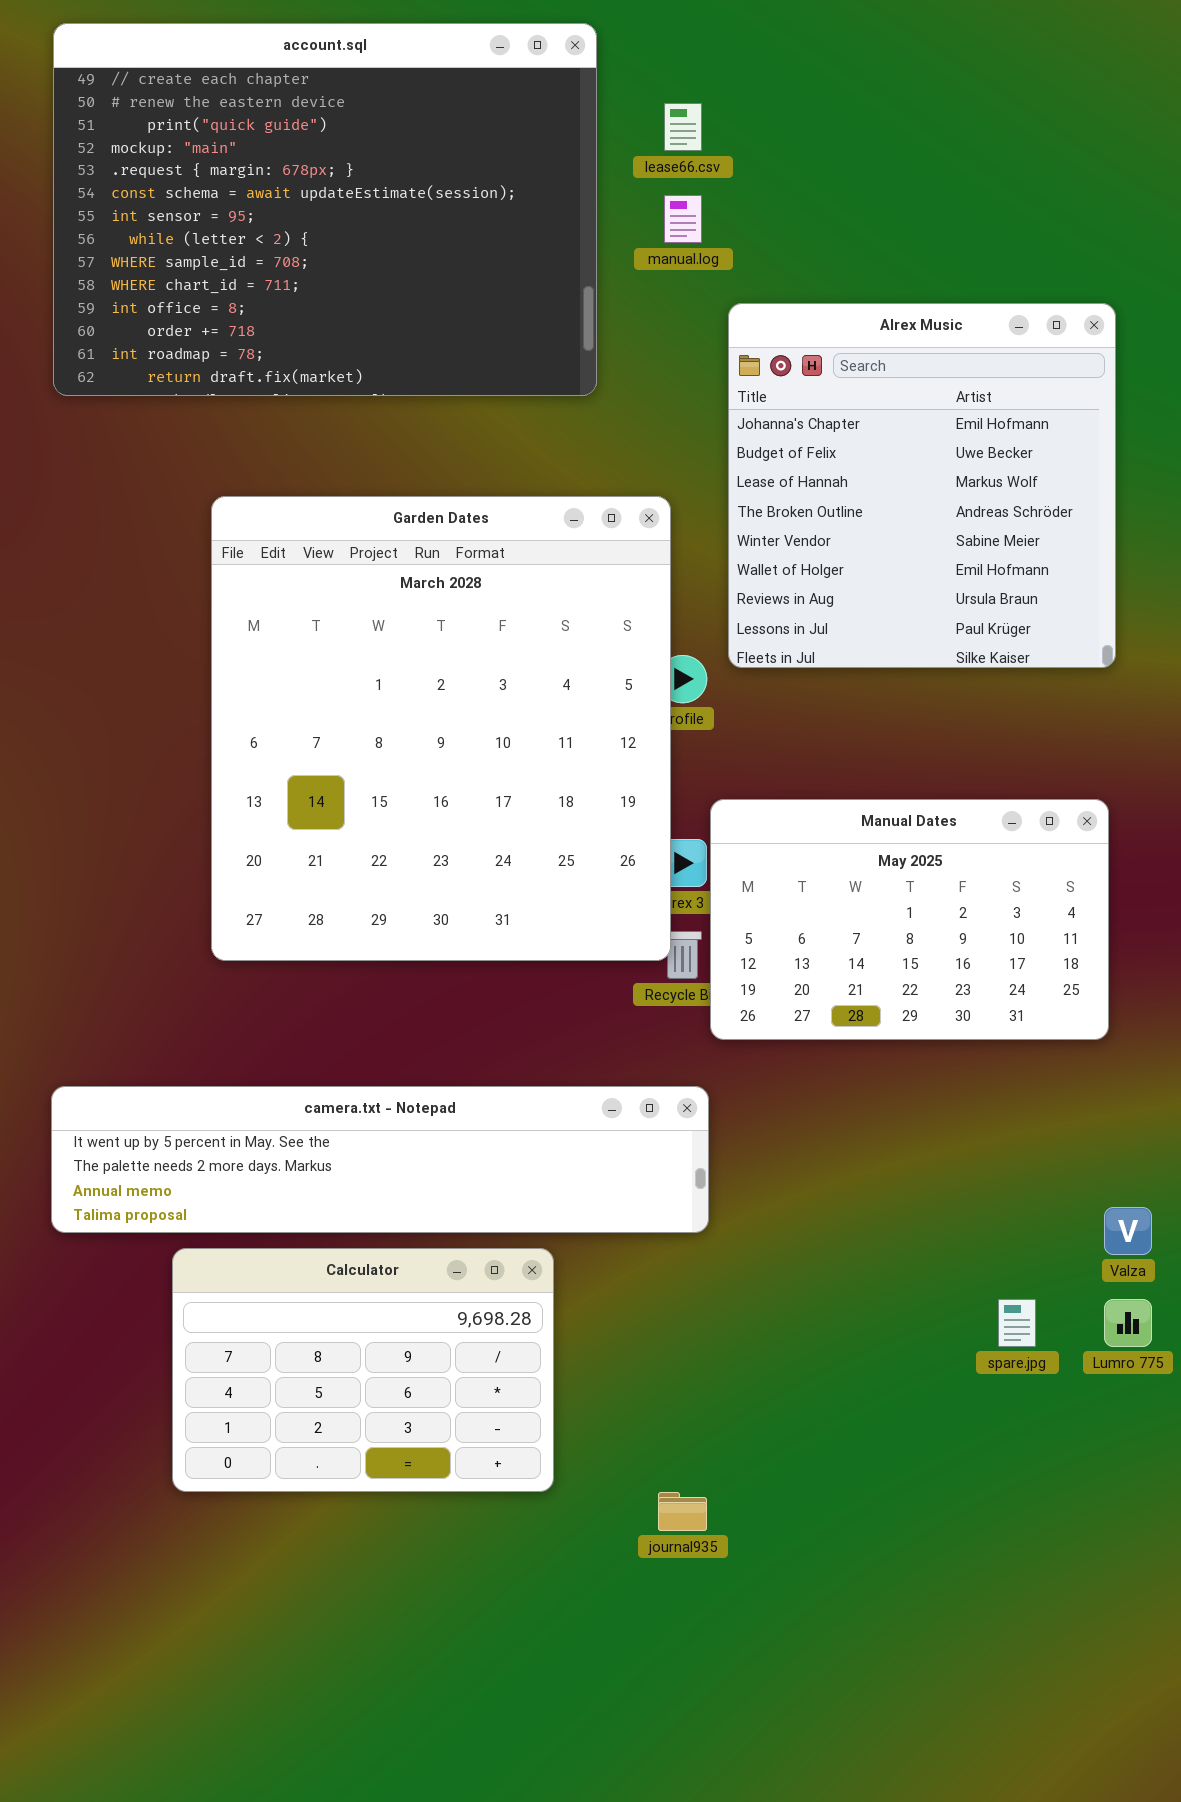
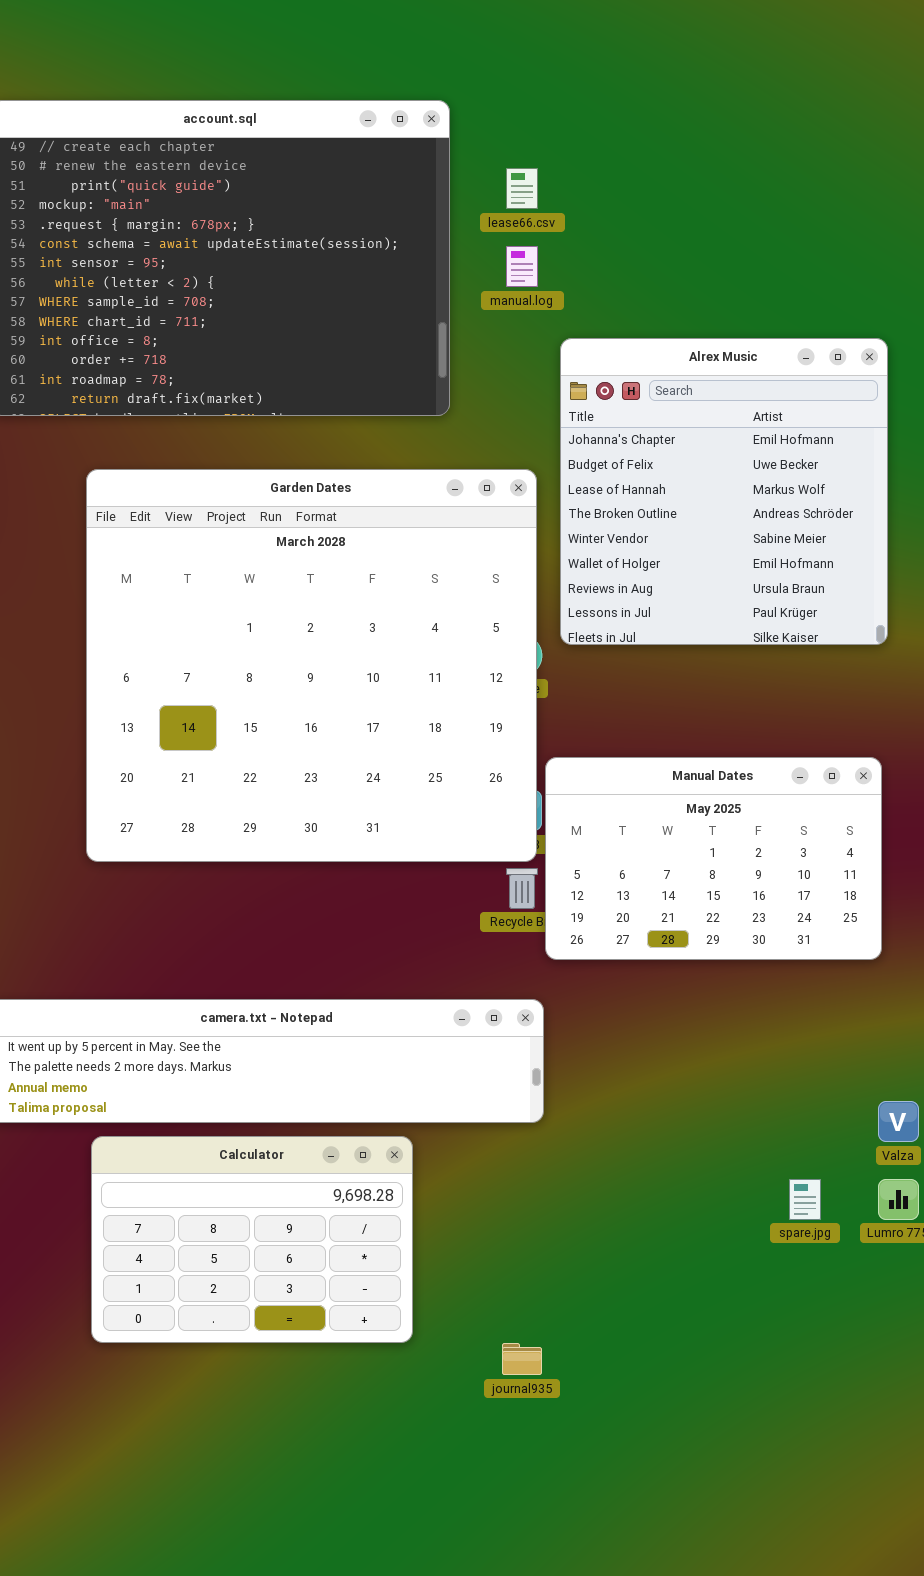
Garden Dates: [211,496,671,961] -> [86,469,537,862], moved, resized

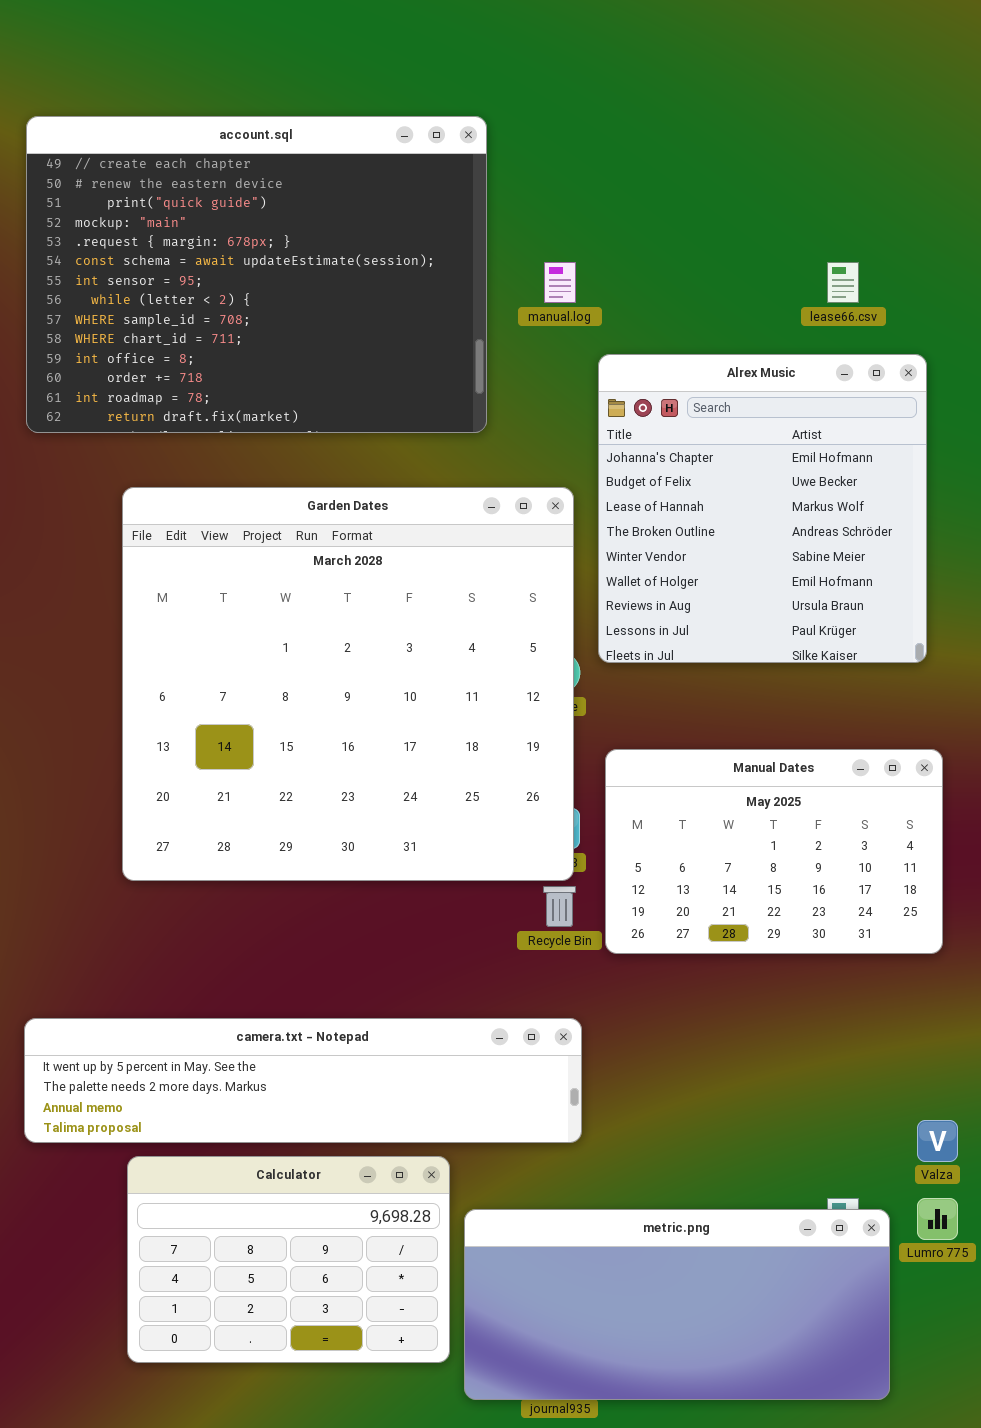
lease66.csv: [506,168,538,209] -> [827,262,859,303], moved
Manual Dates: [545,757,882,960] -> [605,749,943,954], moved
metric.png: none -> [464,1209,890,1400], opened

